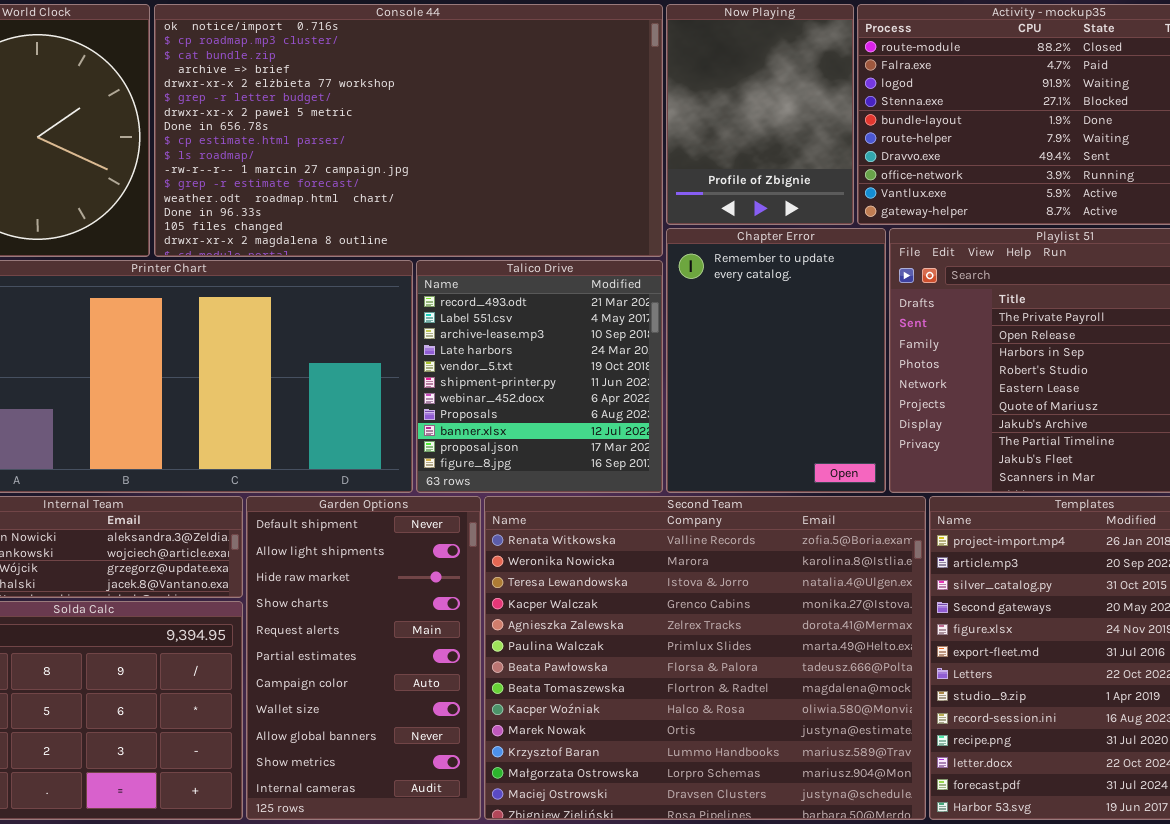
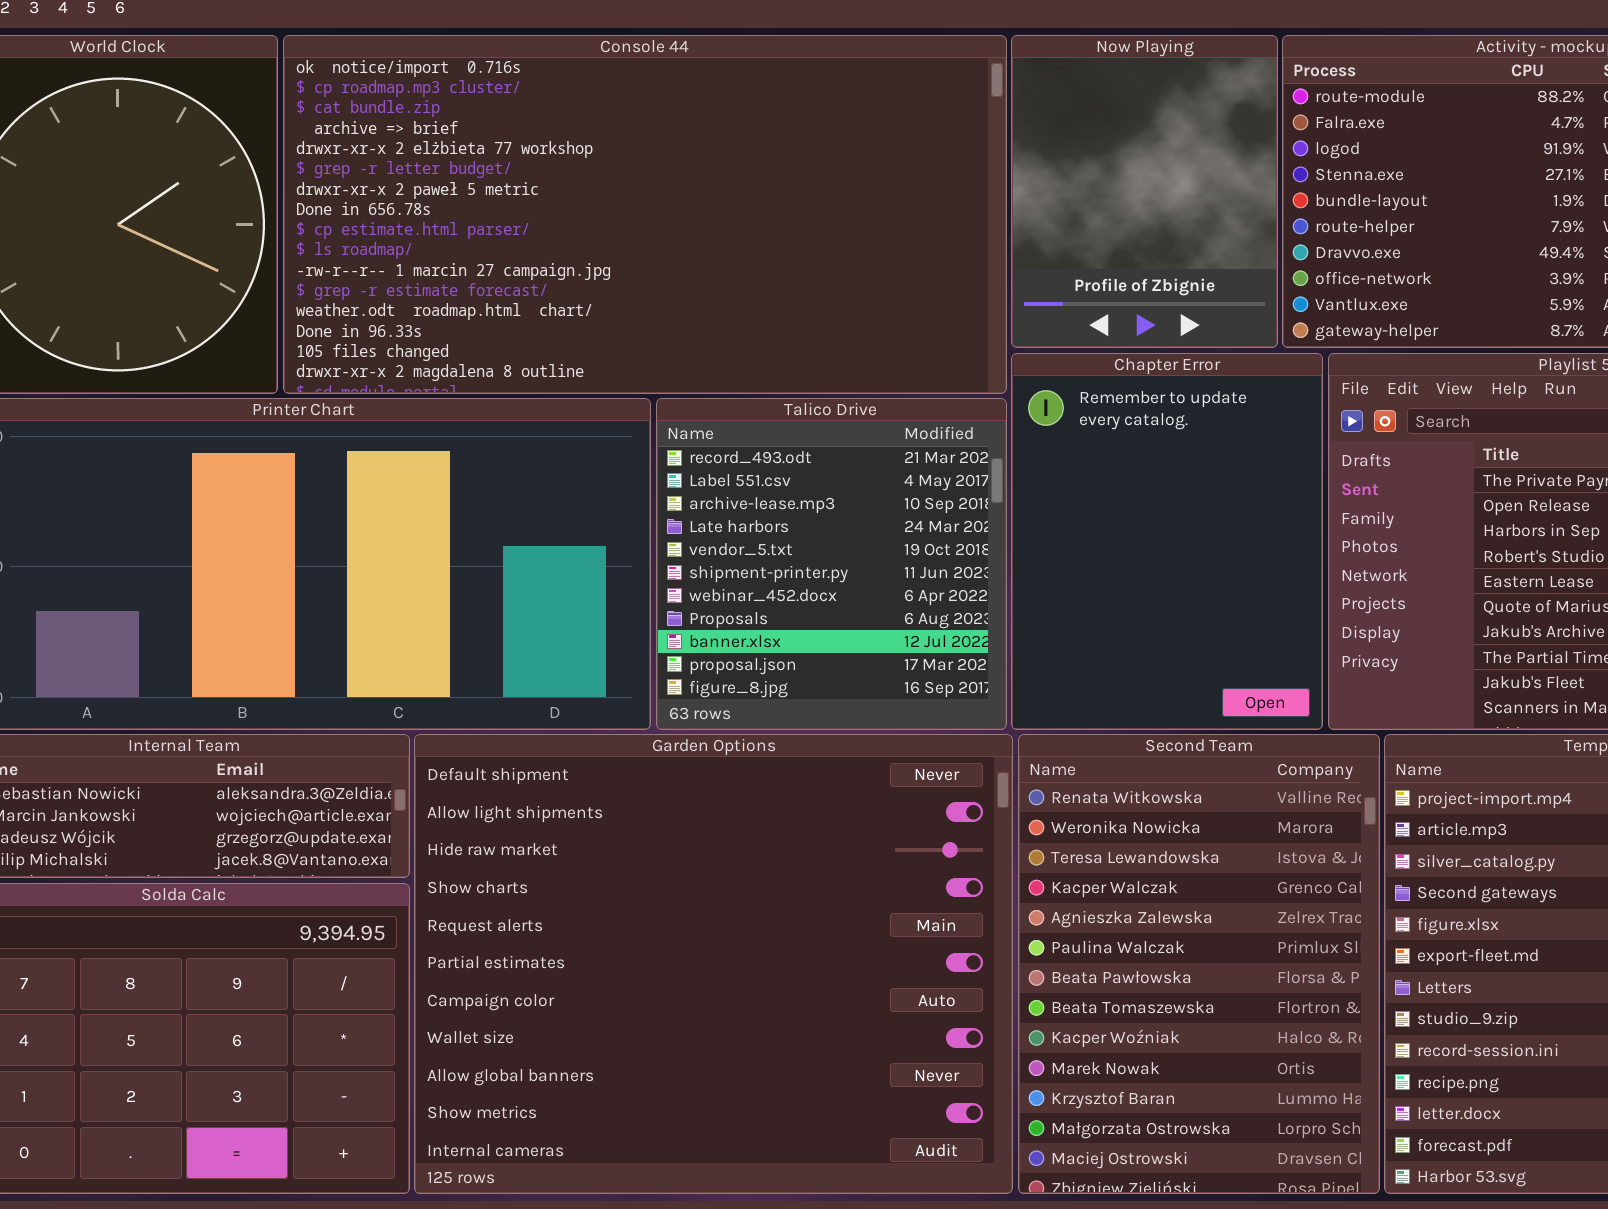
Garden Options: [246,496,481,820] -> [414,734,1013,1194], resized
Second Team: [484,496,926,820] -> [1018,734,1380,1194], resized

